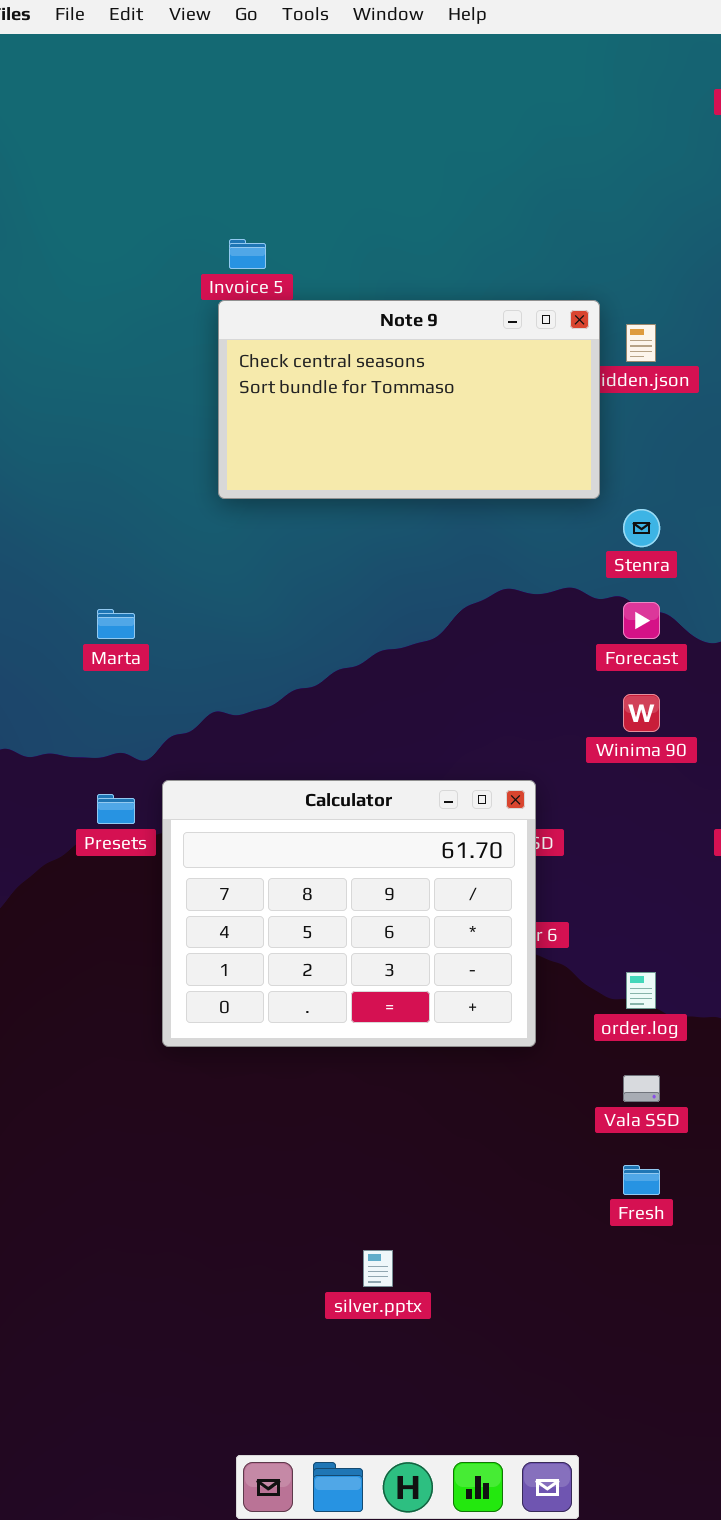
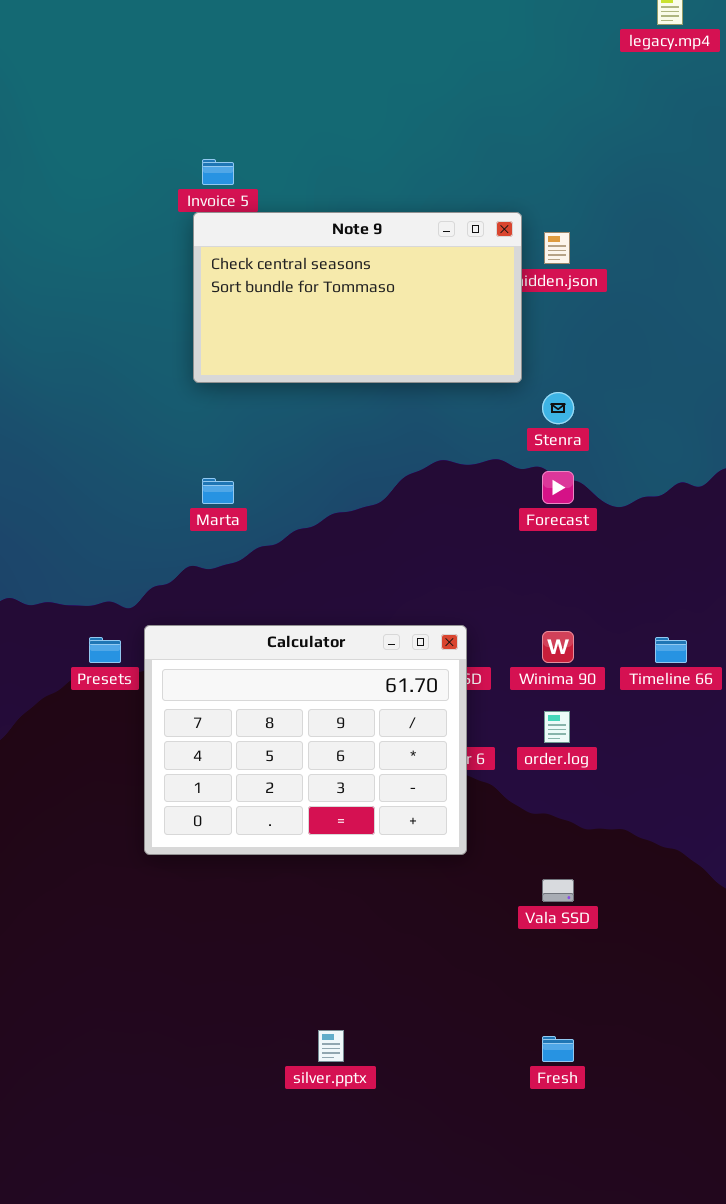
Marta: [97,609,135,639] -> [202,478,234,504], moved
Winima 90: [623,694,660,732] -> [542,631,574,663], moved
order.log: [626,972,656,1009] -> [544,711,570,743], moved
Fresh: [623,1165,660,1195] -> [542,1036,574,1062], moved

